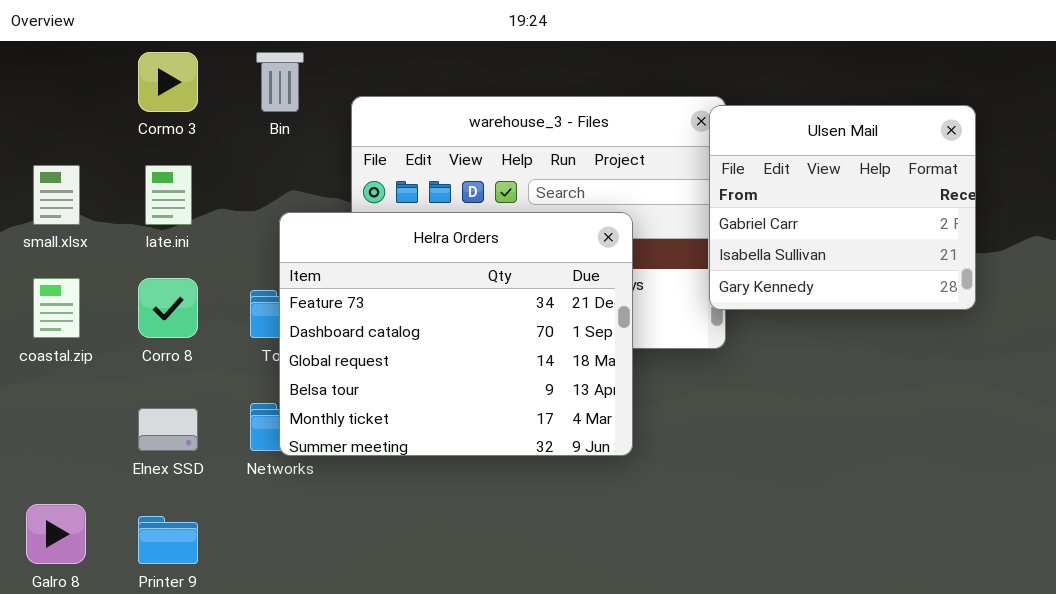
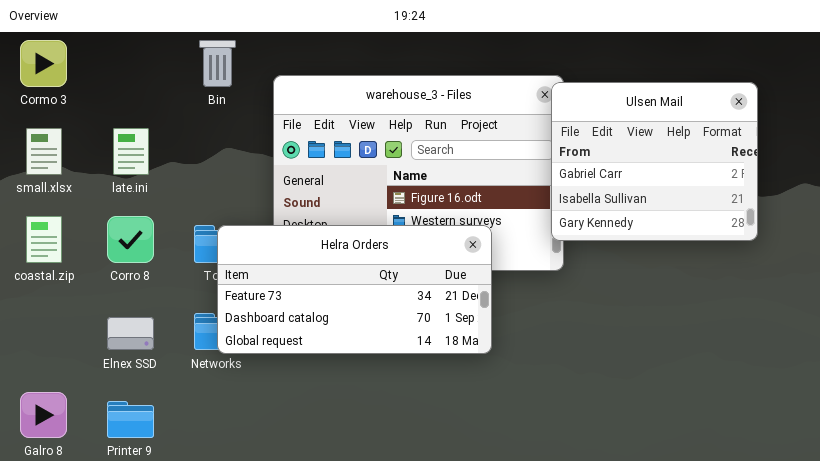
Cormo 3: [138,52,198,112] -> [20,40,67,87], moved
Helra Orders: [279,212,633,456] -> [217,225,492,354], resized

